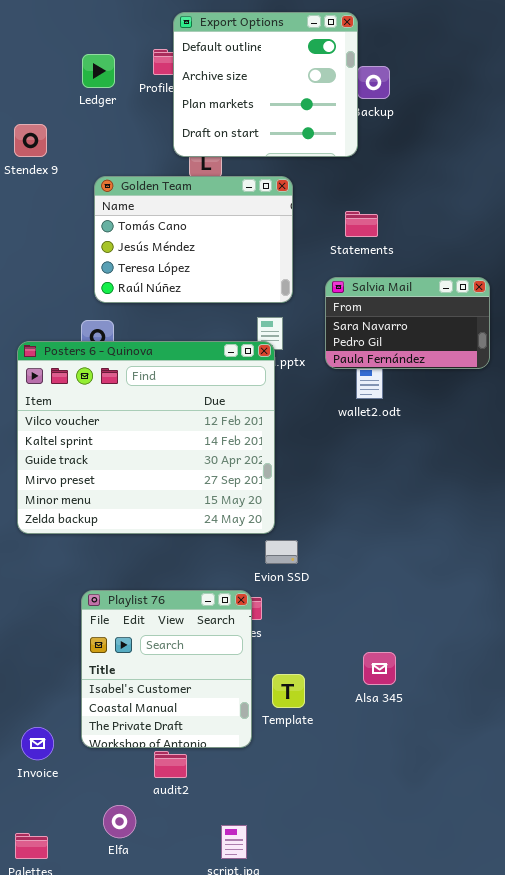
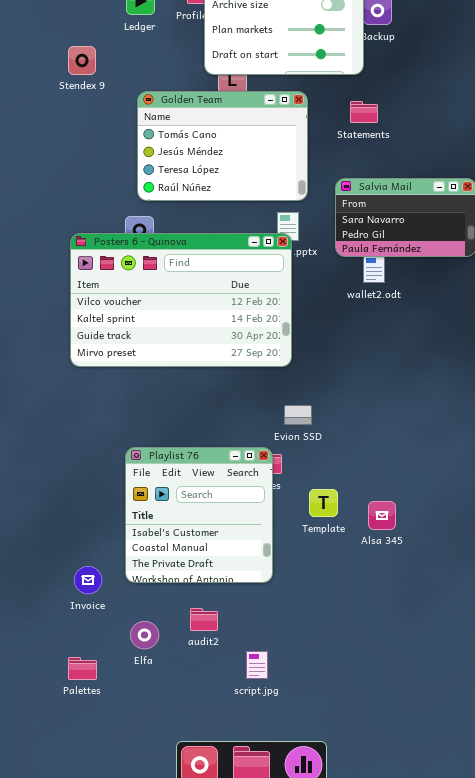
Statements: [345,211,378,237] -> [350,101,378,123], moved
Posters 6 - Quinova: [17,341,275,534] -> [70,233,292,367], resized
Template: [272,674,305,708] -> [309,489,338,517], moved
audit2: [154,751,187,778] -> [190,608,218,631], moved
Elfa: [103,805,136,838] -> [130,621,159,649], moved

